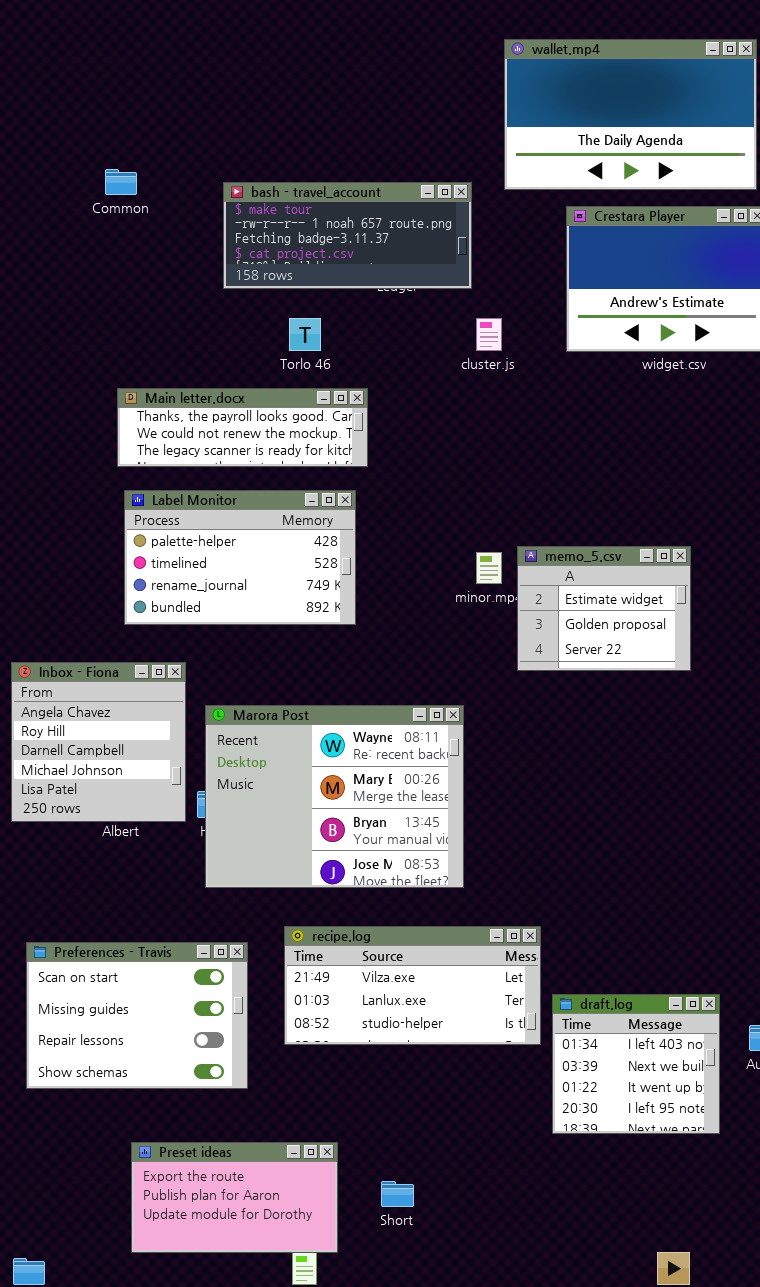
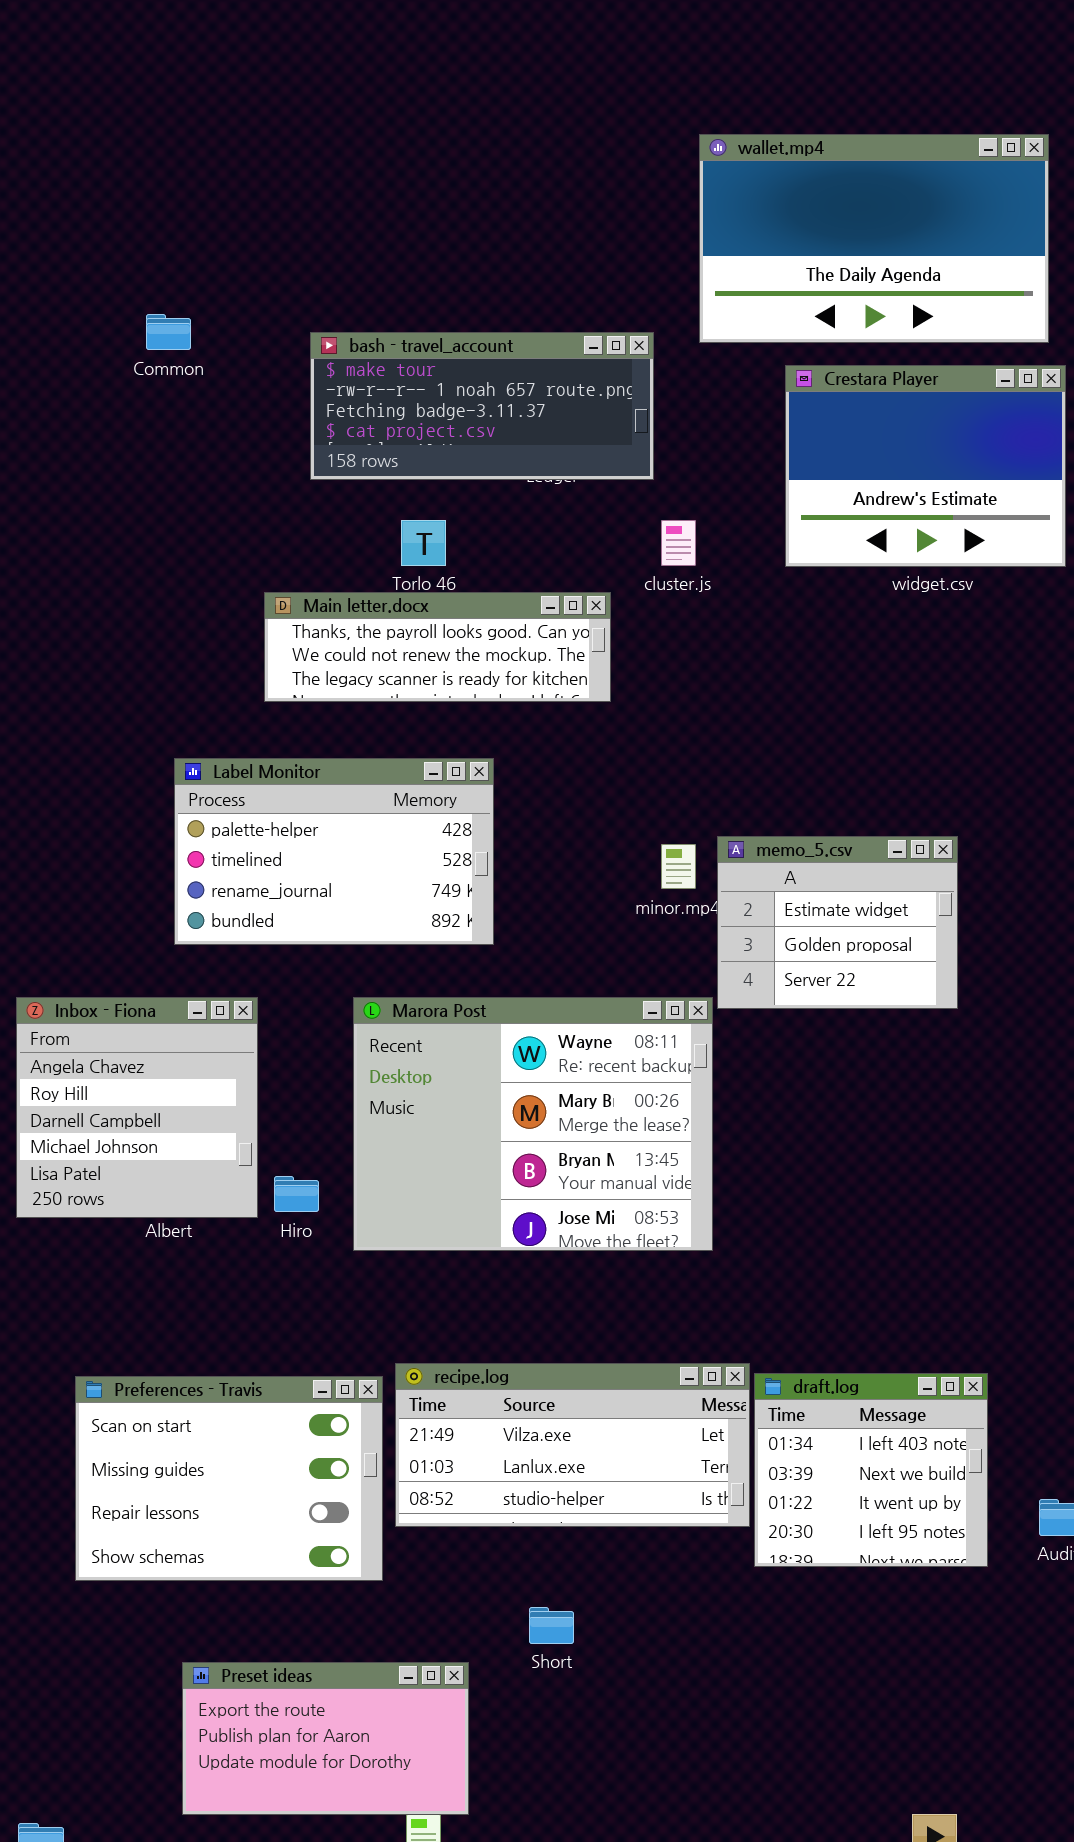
Main letter.docx: [117,388,368,467] -> [264,592,611,702], moved
Marora Post: [205,705,464,888] -> [353,997,713,1251], moved
Preferences - Travis: [26,942,248,1089] -> [75,1376,383,1581], moved
draft.log: [552,994,720,1134] -> [754,1373,988,1567], moved
Short: [381,1181,414,1207] -> [529,1607,574,1644], moved

